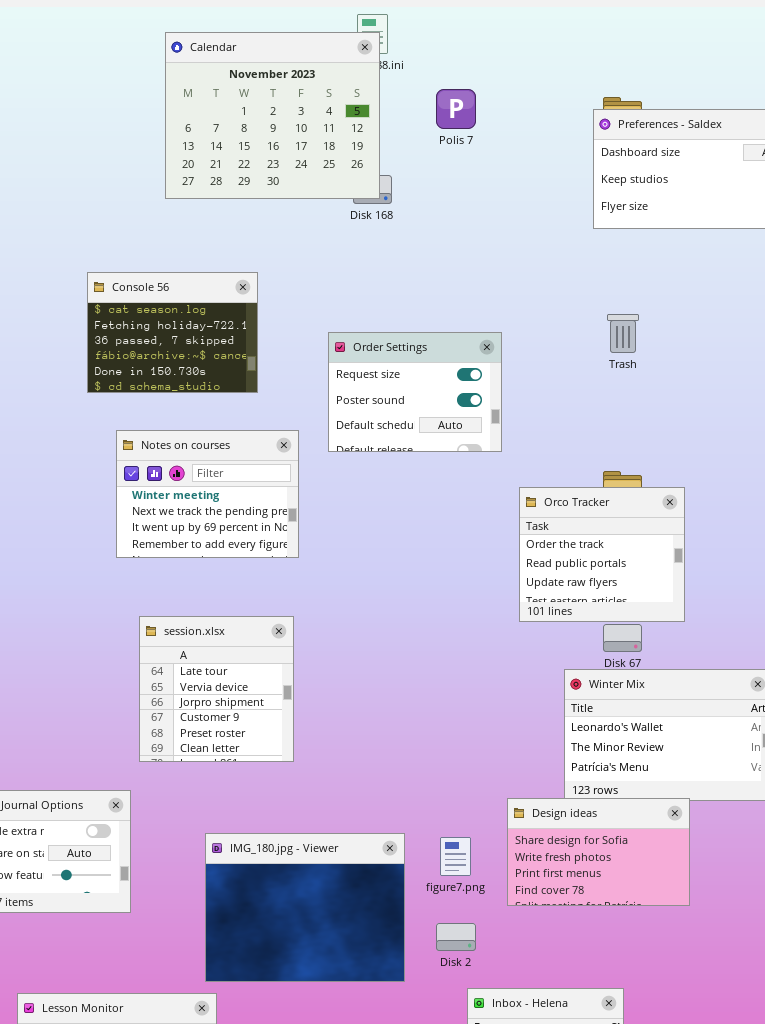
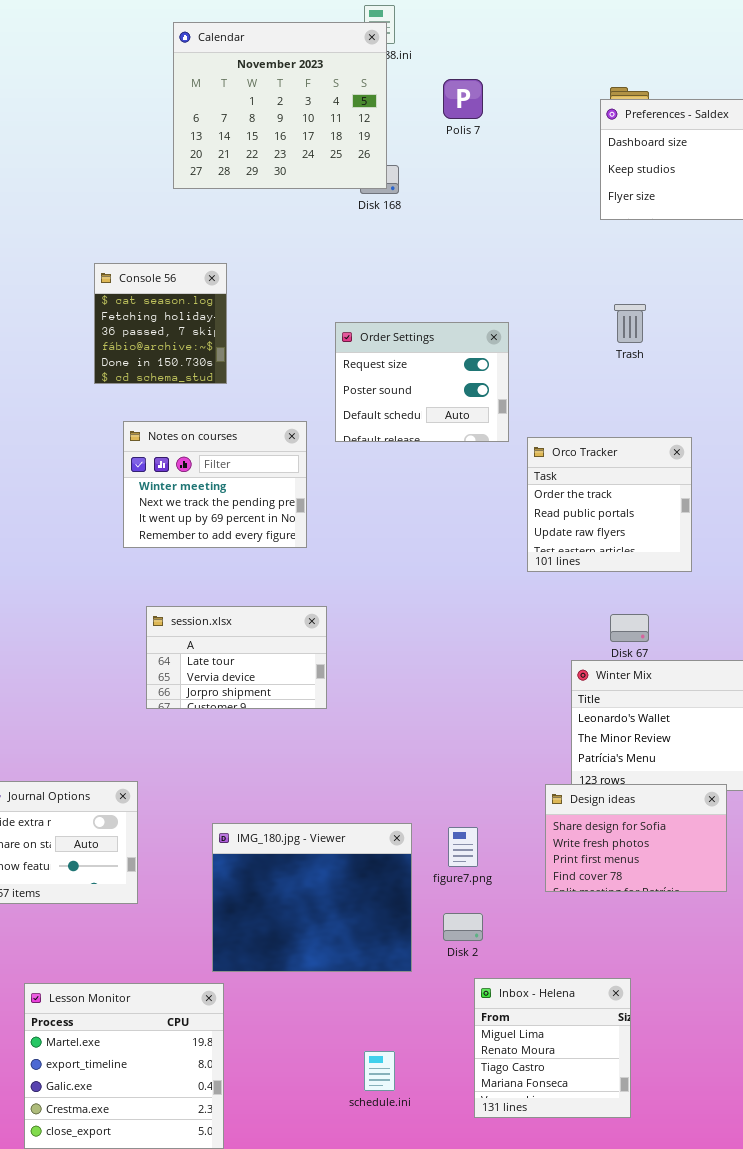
Console 56: [87,272,258,393] -> [94,263,227,384], resized
Orco Tracker: [519,487,685,622] -> [527,437,692,572], moved
session.xlsx: [139,616,294,762] -> [146,606,327,709], resized
Design ideas: [507,798,690,906] -> [545,784,727,892], moved

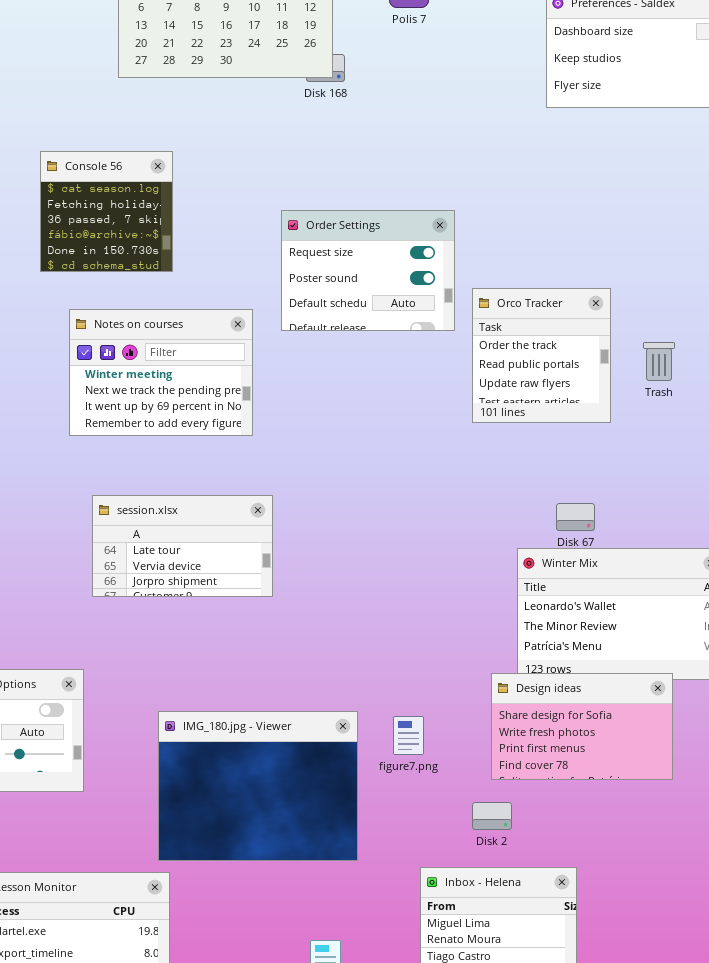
Trash: [614,304,646,343] -> [643,342,675,381], moved
Orco Tracker: [527,437,692,572] -> [472,288,611,423], moved, resized
Disk 2: [443,913,483,941] -> [472,802,512,830], moved

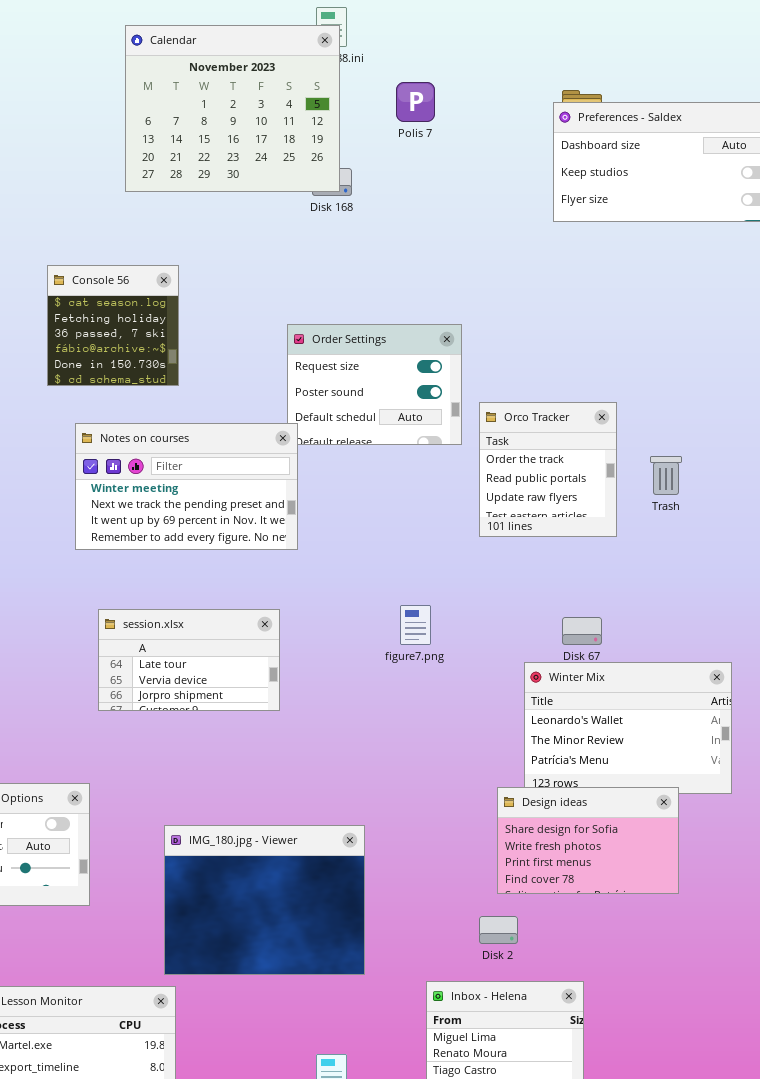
Notes on courses: [69,309,253,436] -> [75,423,298,550], resized
figure7.png: [393,716,424,755] -> [400,605,431,645], moved

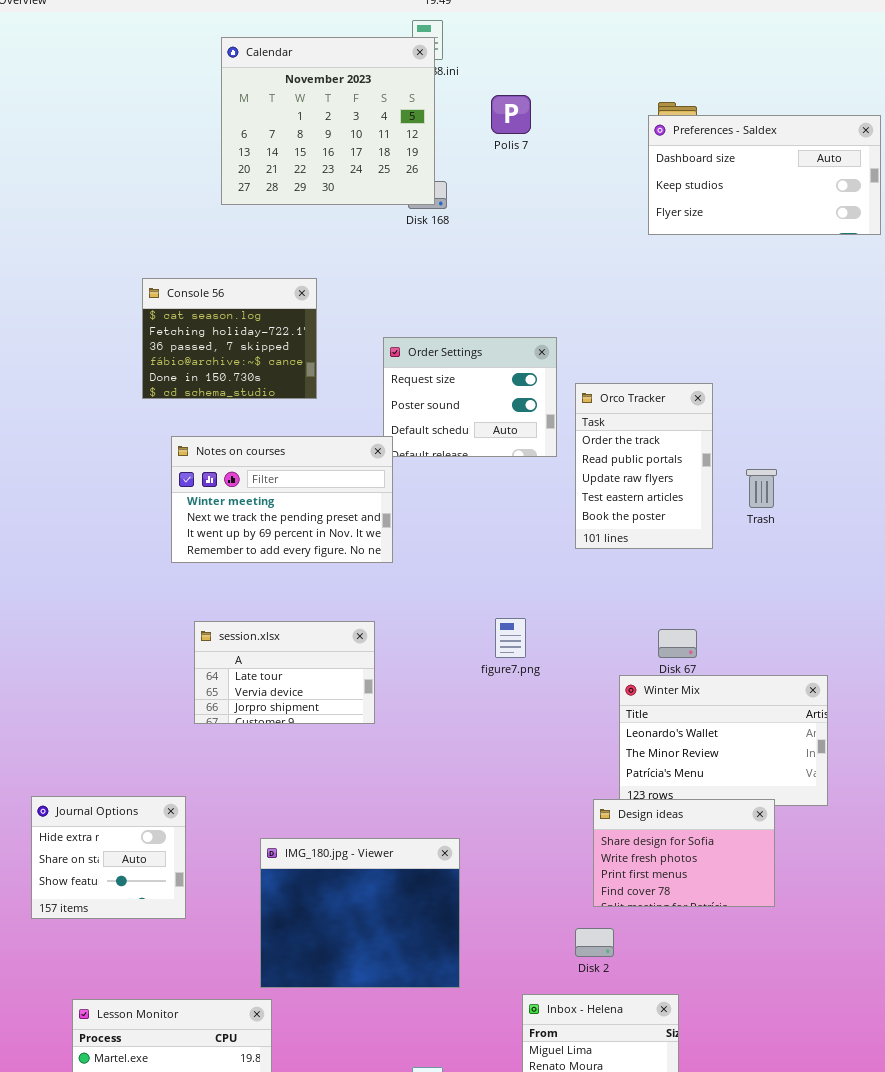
Console 56: [47,265,179,386] -> [142,278,317,399], resized
Orco Tracker: [479,402,617,537] -> [575,383,713,549], resized

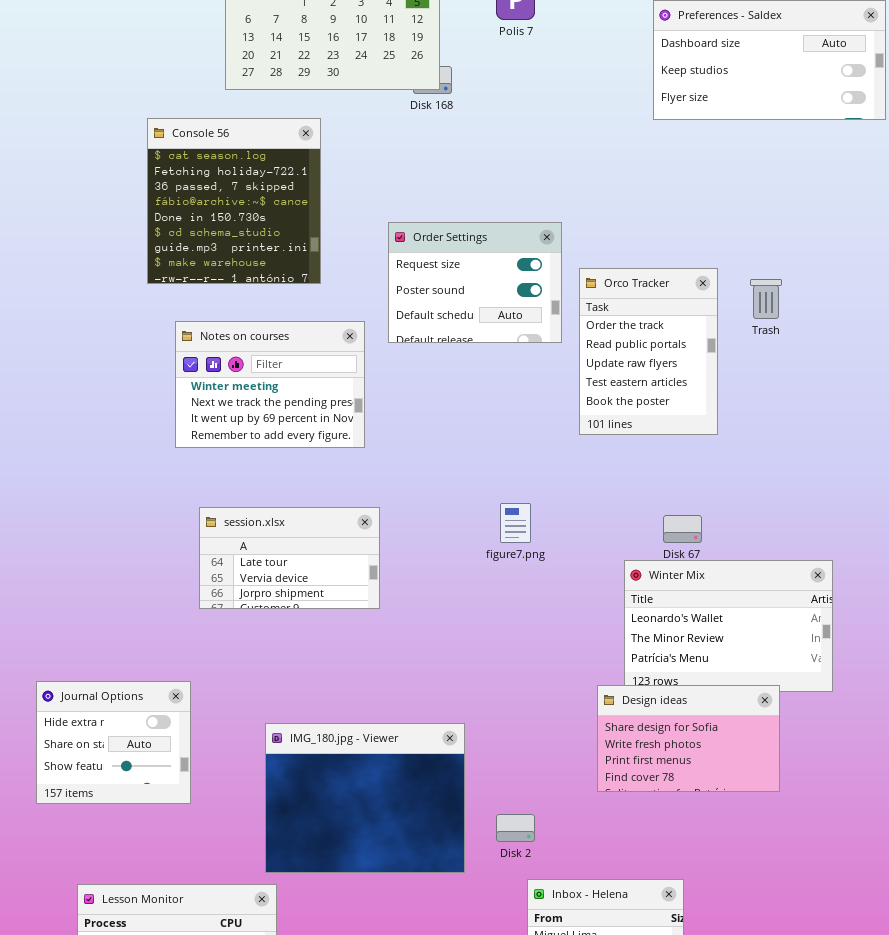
Console 56: [142,278,317,399] -> [147,118,321,284], resized
Notes on courses: [171,436,393,563] -> [175,321,365,448], resized
Trash: [746,469,777,508] -> [750,279,782,319], moved
Disk 2: [575,928,614,957] -> [496,814,535,842], moved

